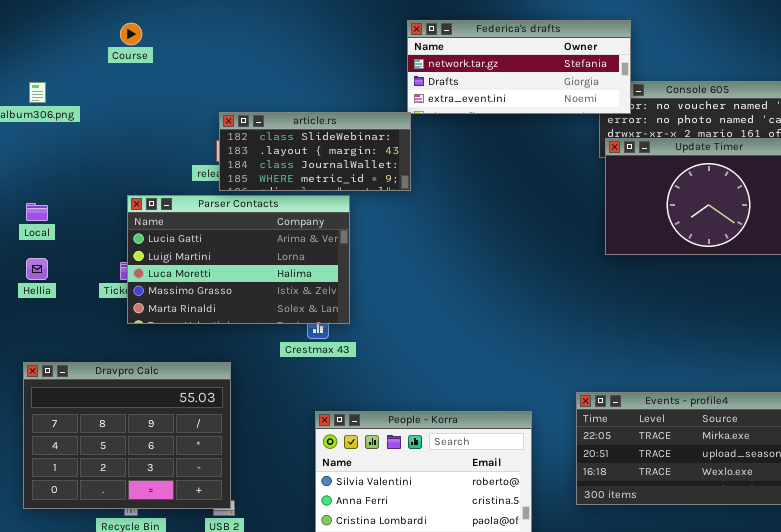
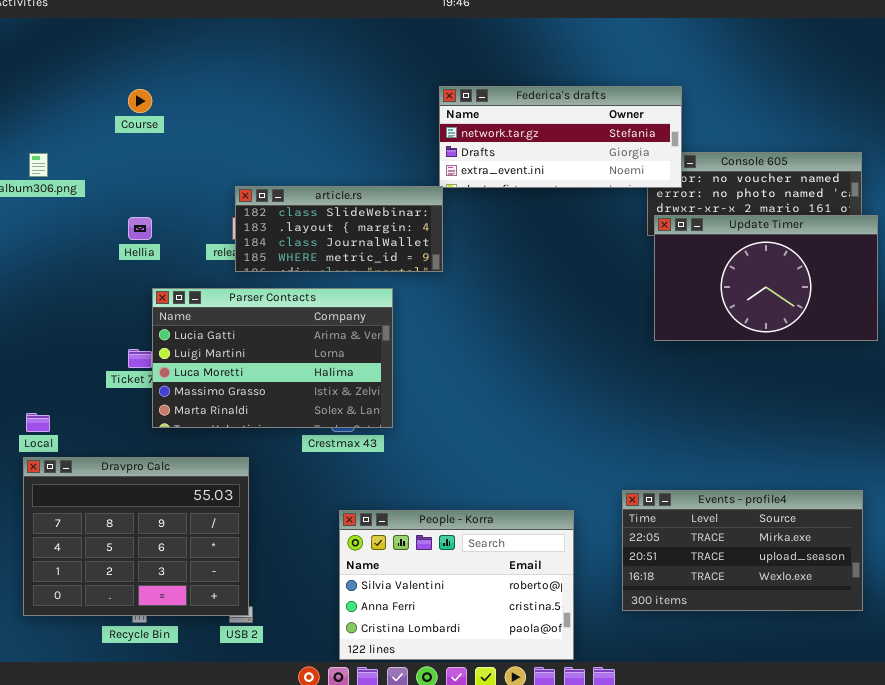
Parser Contacts: [127,195,350,324] -> [152,288,393,428], moved
Local: [26,203,48,221] -> [26,413,50,432], moved
Hellia: [26,258,48,280] -> [128,217,152,240], moved

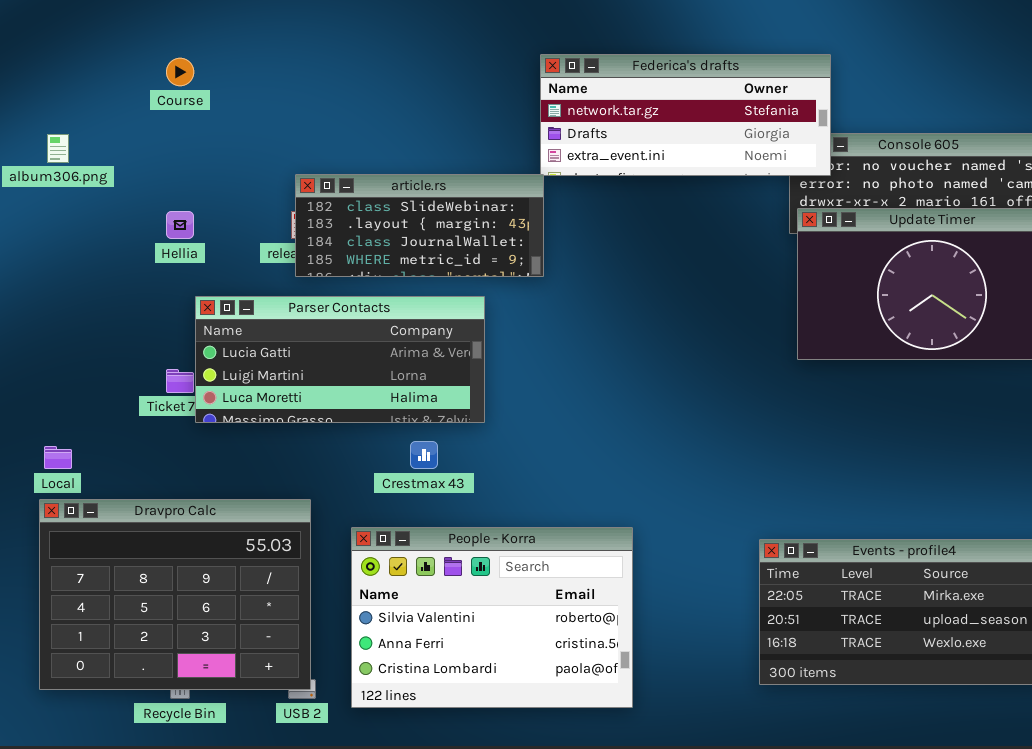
Parser Contacts: [152,288,393,428] -> [195,296,485,423], resized
People - Korra: [339,510,574,660] -> [351,527,633,708], moved

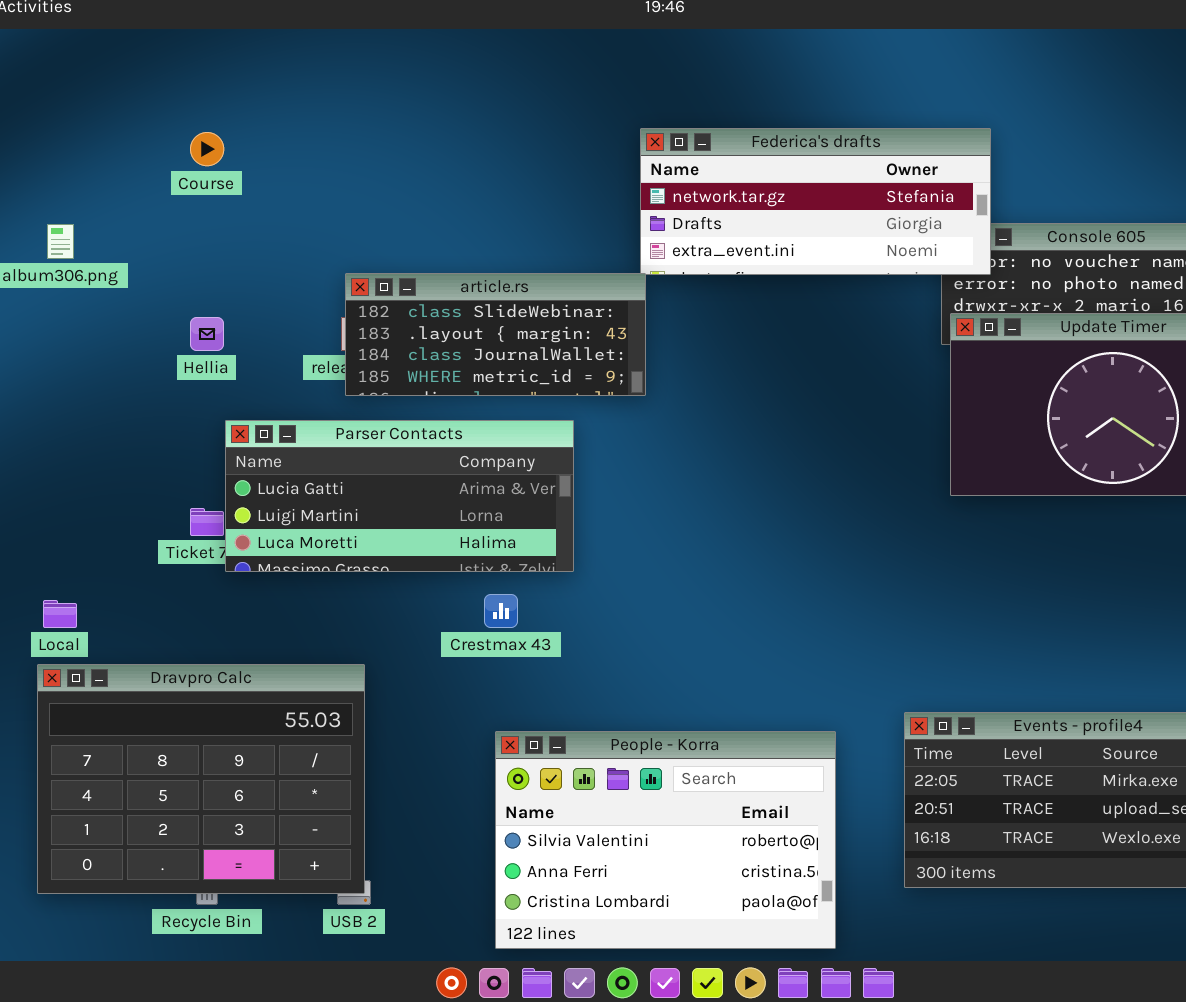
People - Korra: [351,527,633,708] -> [495,731,836,949], moved

